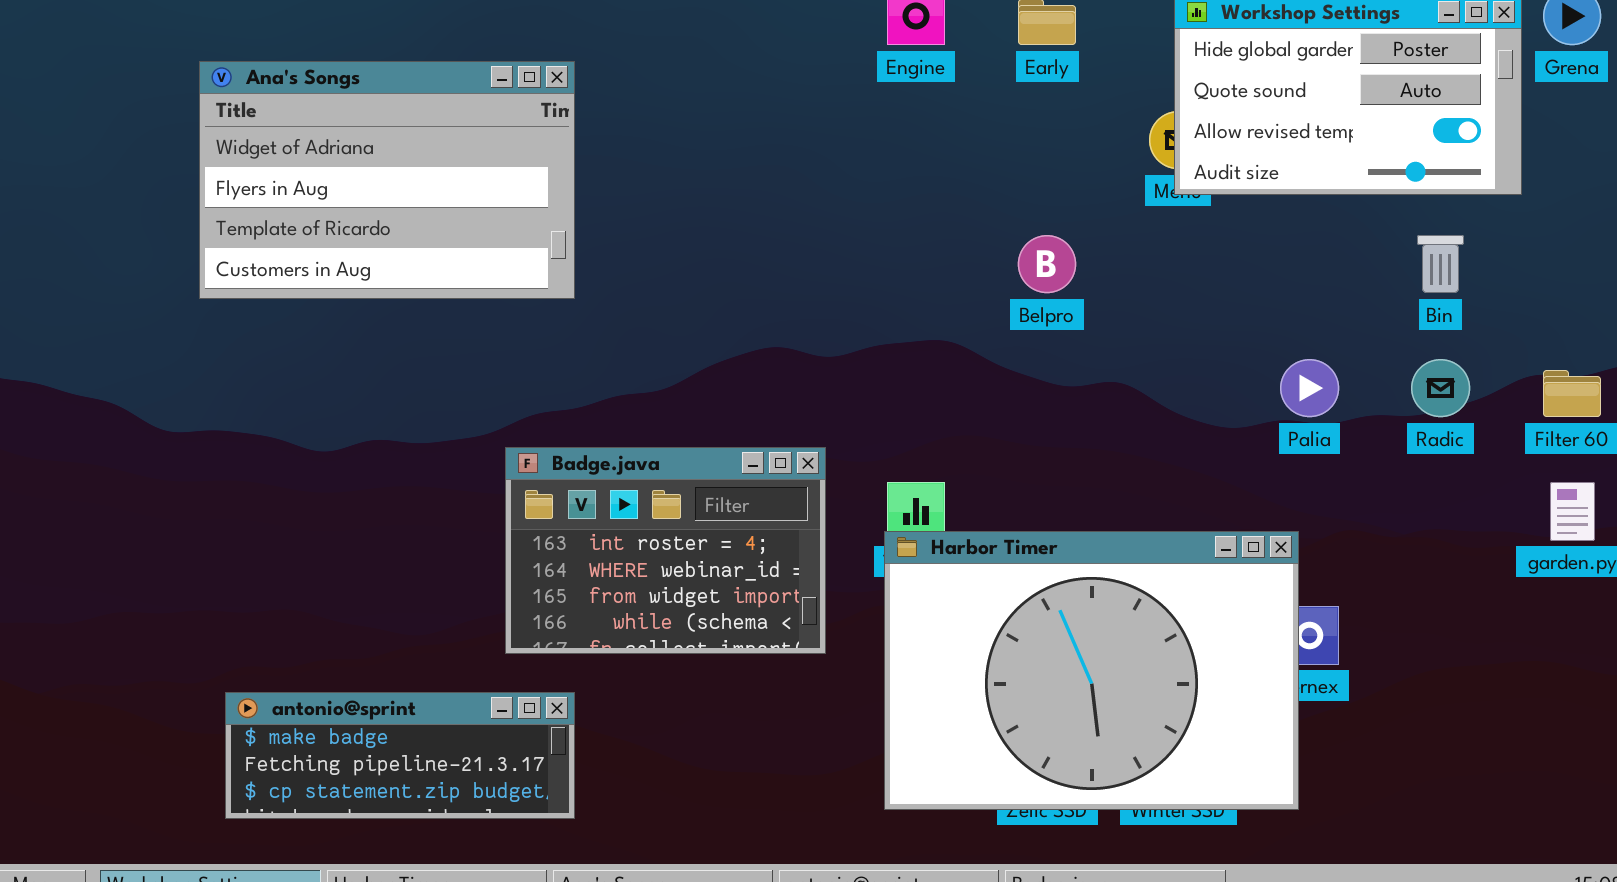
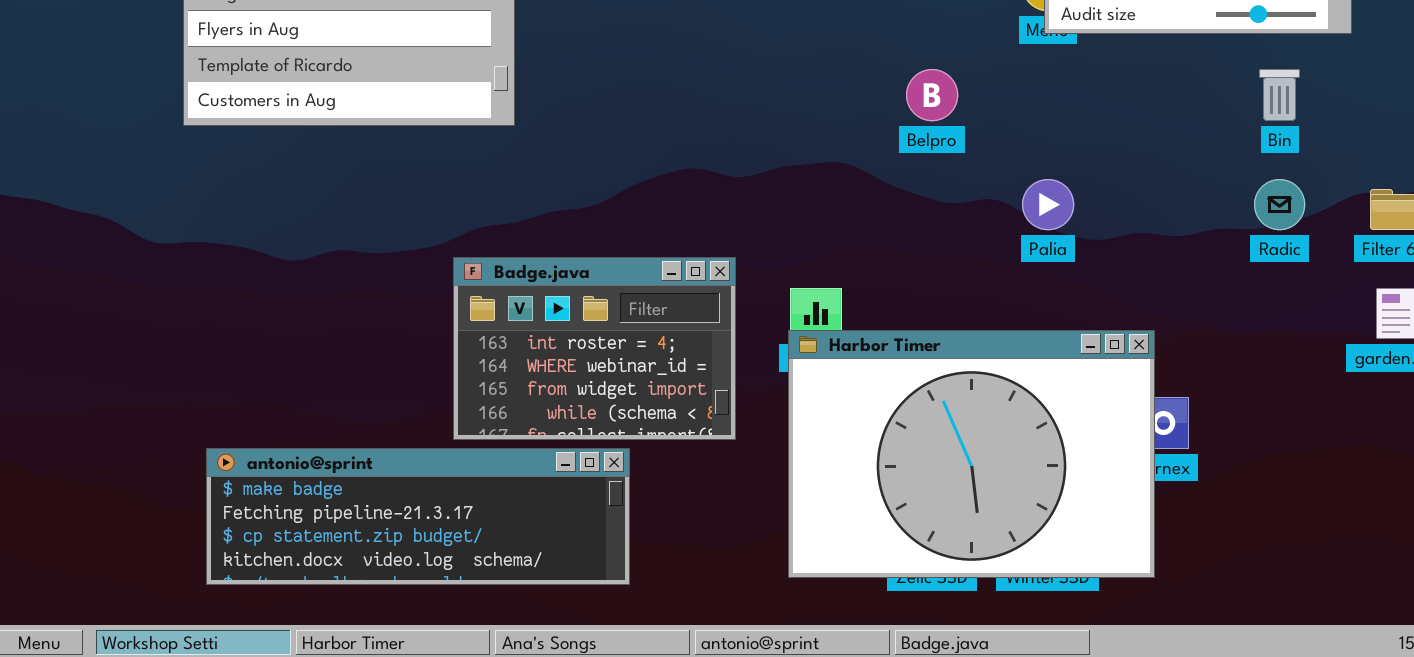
Palia: [1280,359,1339,417] -> [1022,179,1074,230], moved
antonio@sprint: [225,692,575,819] -> [206,448,630,585], resized

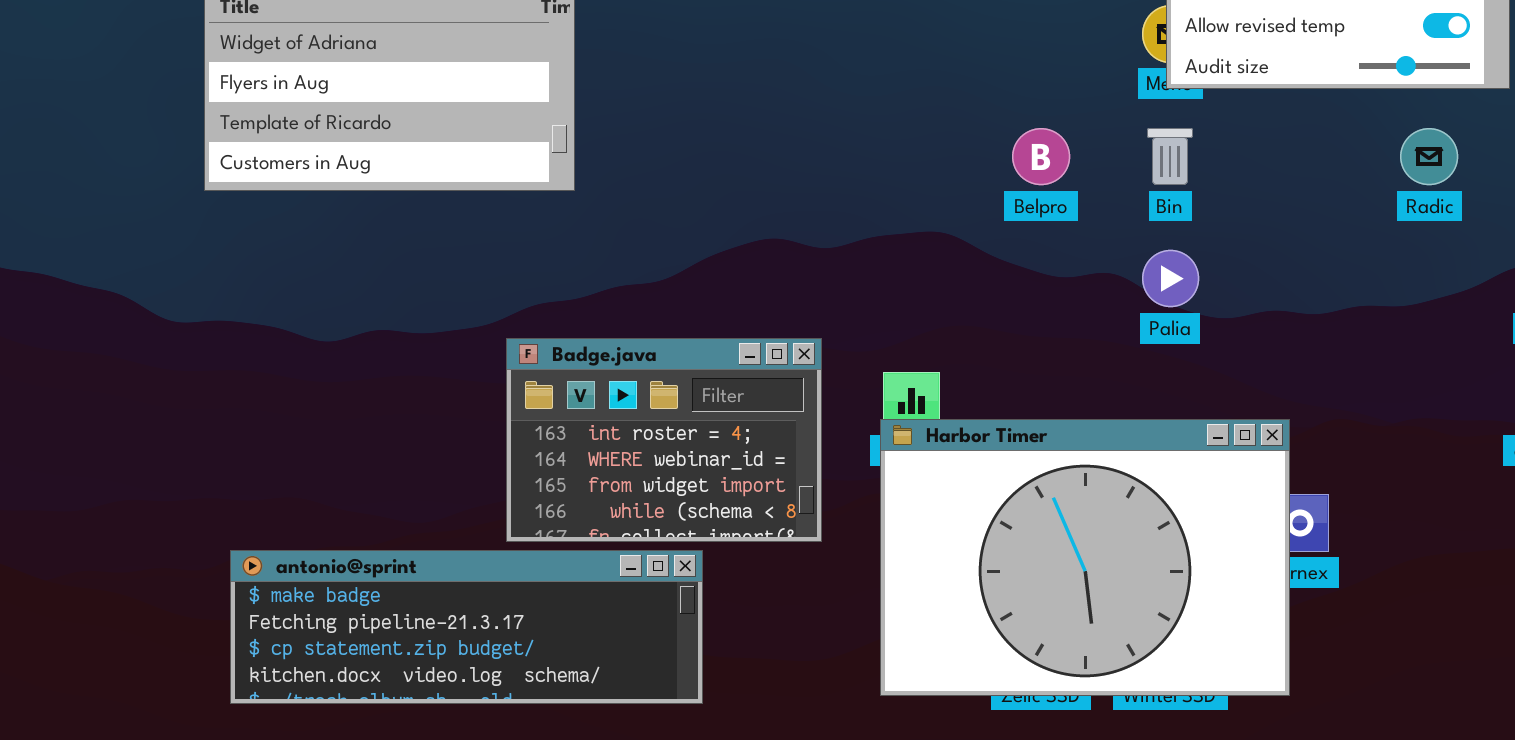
Bin: [1259,69,1300,121] -> [1147,128,1193,185], moved
Radic: [1254,179,1305,230] -> [1400,128,1458,185], moved

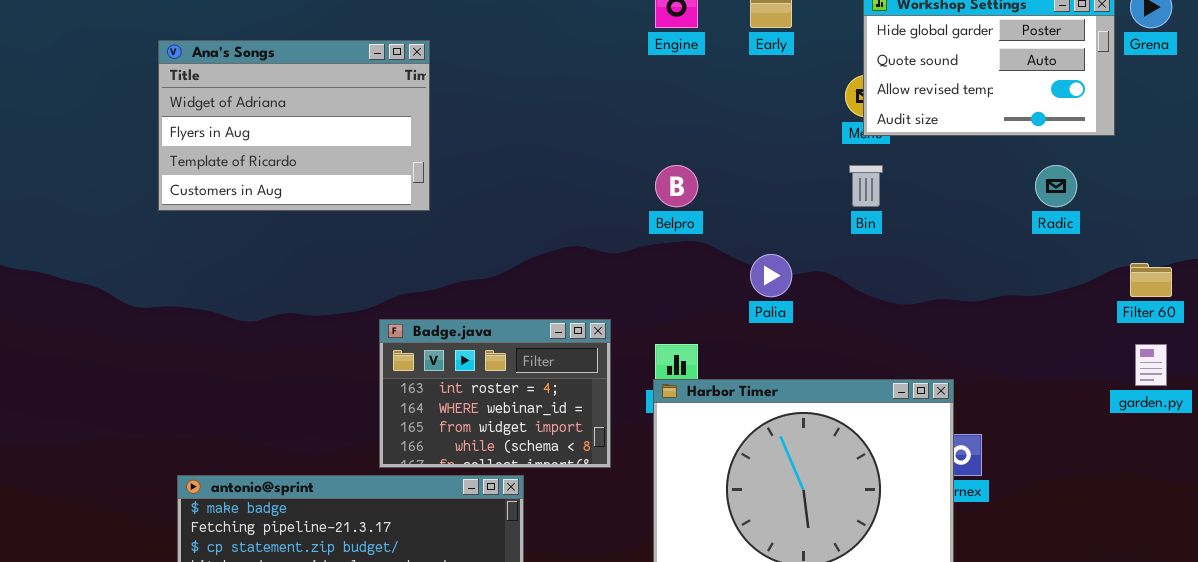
Belpro: [1012,128,1070,185] -> [655,165,698,207], moved
Palia: [1142,250,1199,307] -> [750,254,792,297], moved

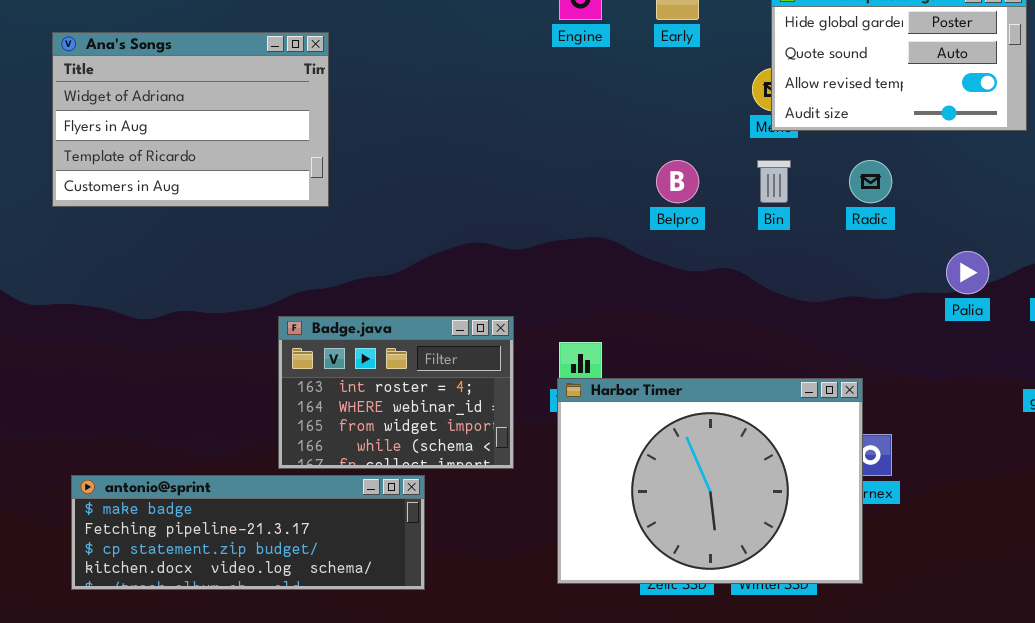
Belpro: [655,165,698,207] -> [656,160,699,203], moved
Radic: [1035,165,1077,207] -> [849,160,892,203], moved
Palia: [750,254,792,297] -> [946,251,989,294], moved

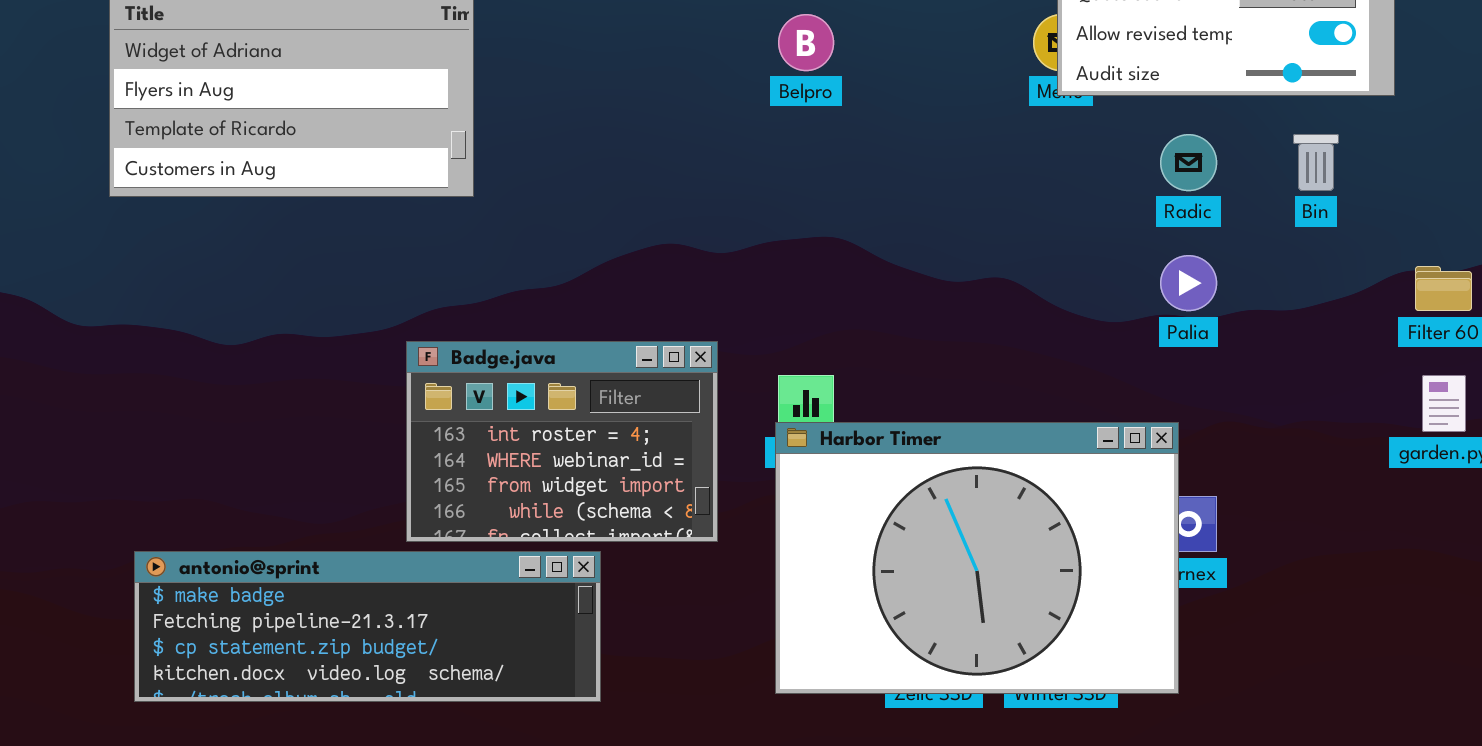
Belpro: [656,160,699,203] -> [778,14,834,71], moved
Bin: [757,160,791,203] -> [1293,134,1339,191], moved
Palia: [946,251,989,294] -> [1160,255,1217,311], moved

